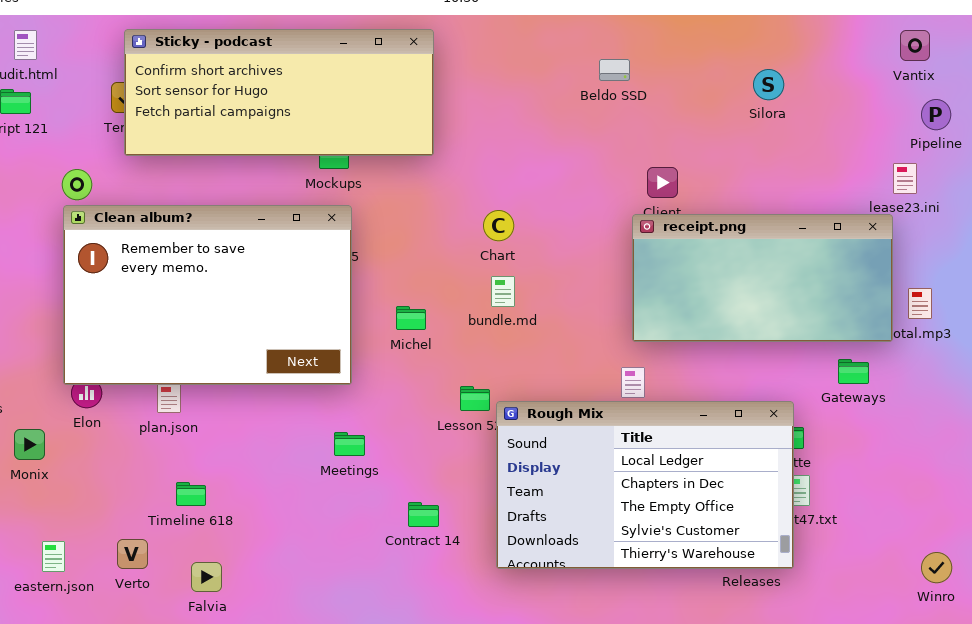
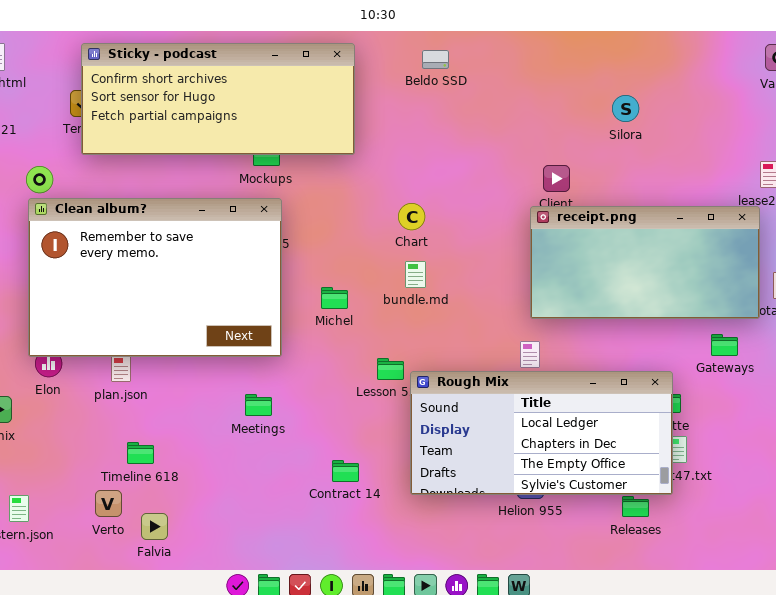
Beldo SSD: [599,59,630,81] -> [422,50,449,69], moved
Silora: [753,69,784,100] -> [612,95,639,122], moved
Rough Mix: [496,401,794,569] -> [410,371,673,495], resized
Meetings: [334,432,365,456] -> [245,394,272,416], moved
Verto: [117,539,148,569] -> [95,490,122,517], moved

